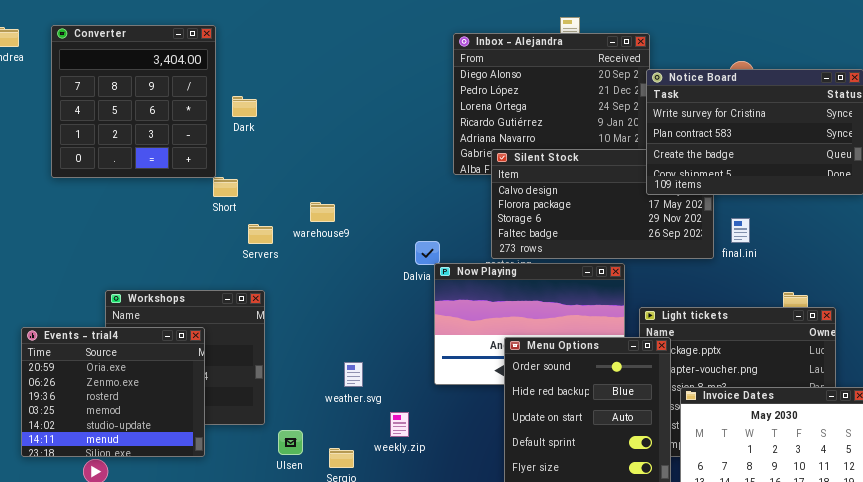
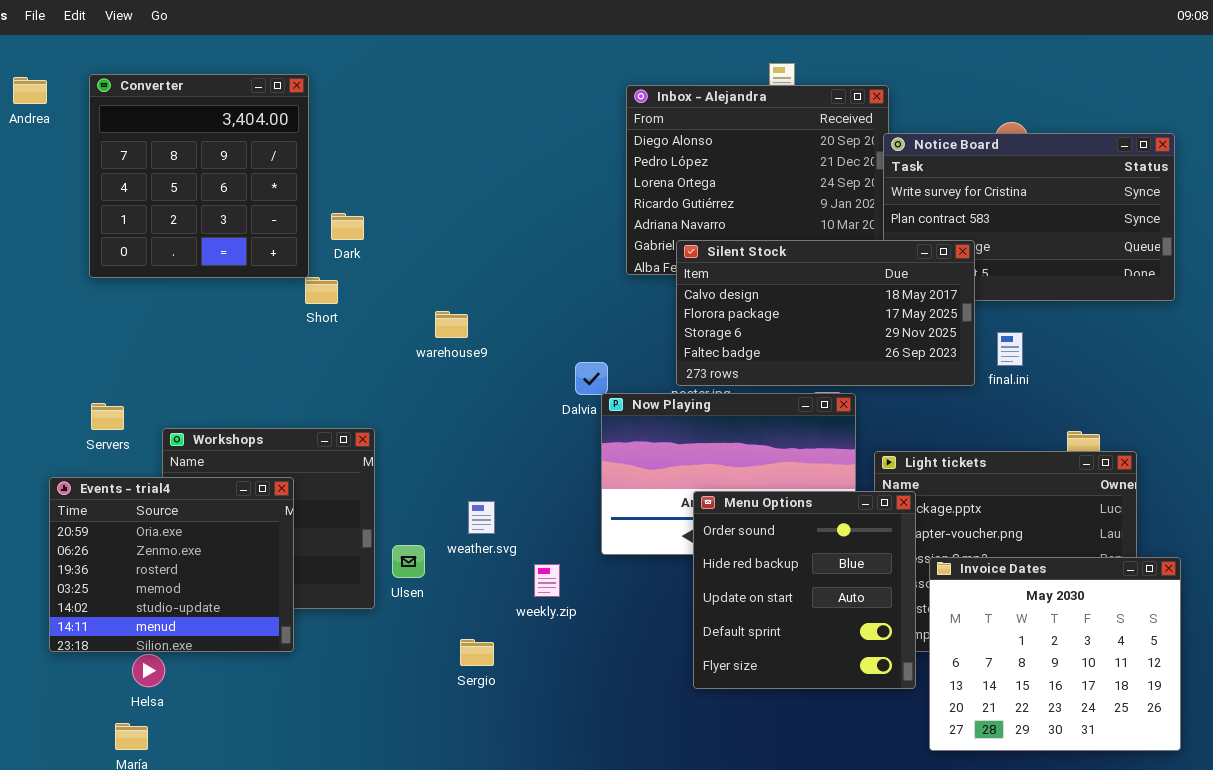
Dark: [232,96,257,117] -> [331,213,364,240], moved
Silent Stock: [491,149,714,259] -> [676,240,975,386], raised
Servers: [248,224,273,244] -> [91,403,124,430], moved
weather.svg: [344,362,363,387] -> [468,501,495,534], moved
weekly.zip: [390,412,409,437] -> [534,564,560,597], moved
Ulsen: [278,430,303,455] -> [392,545,425,578], moved

